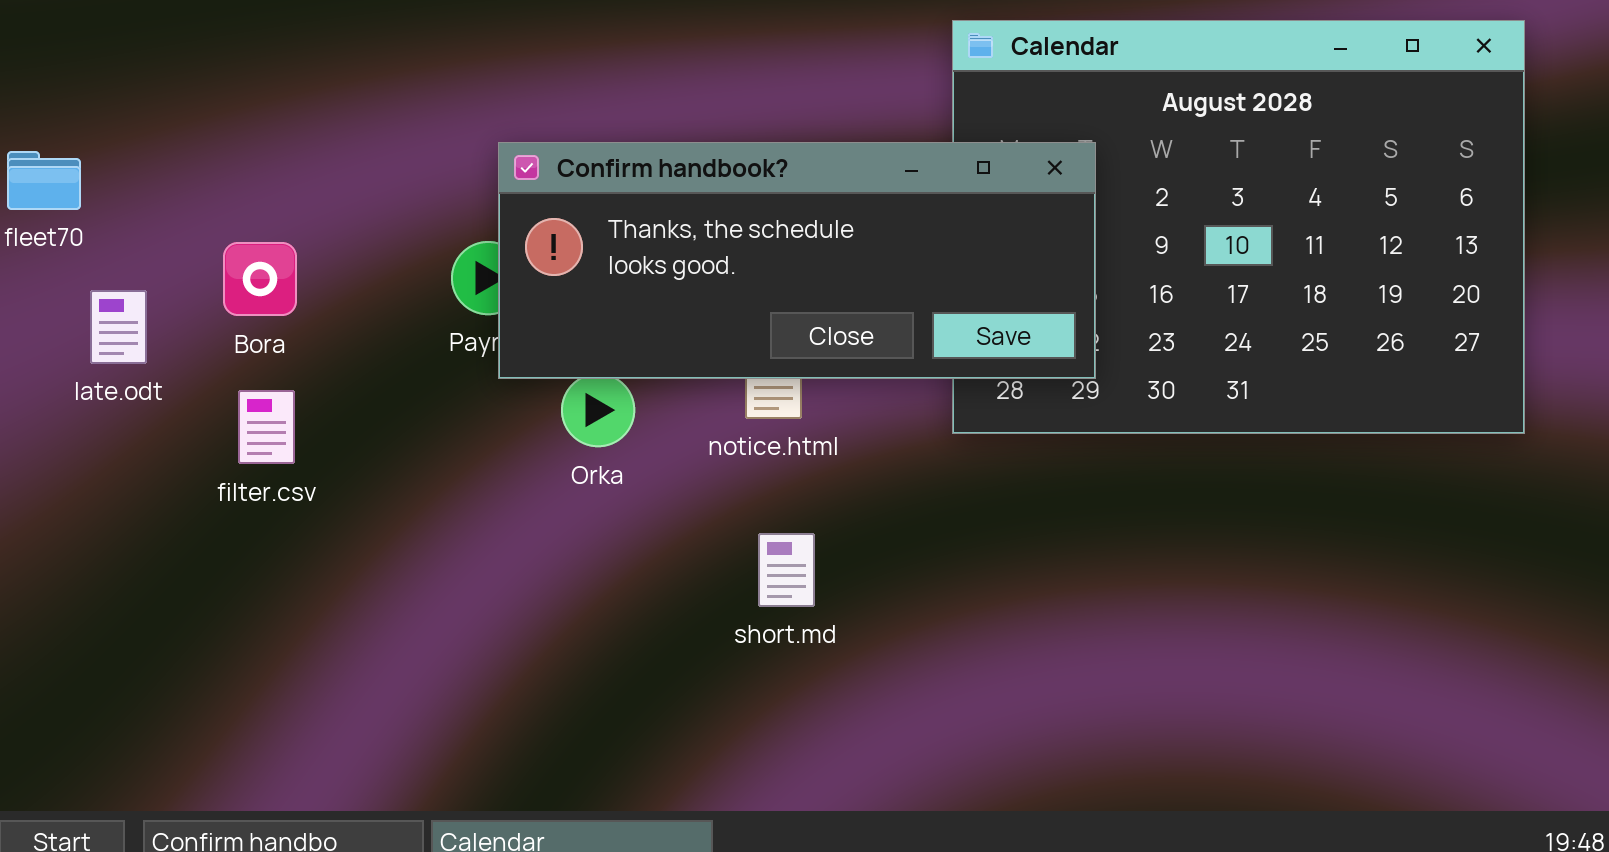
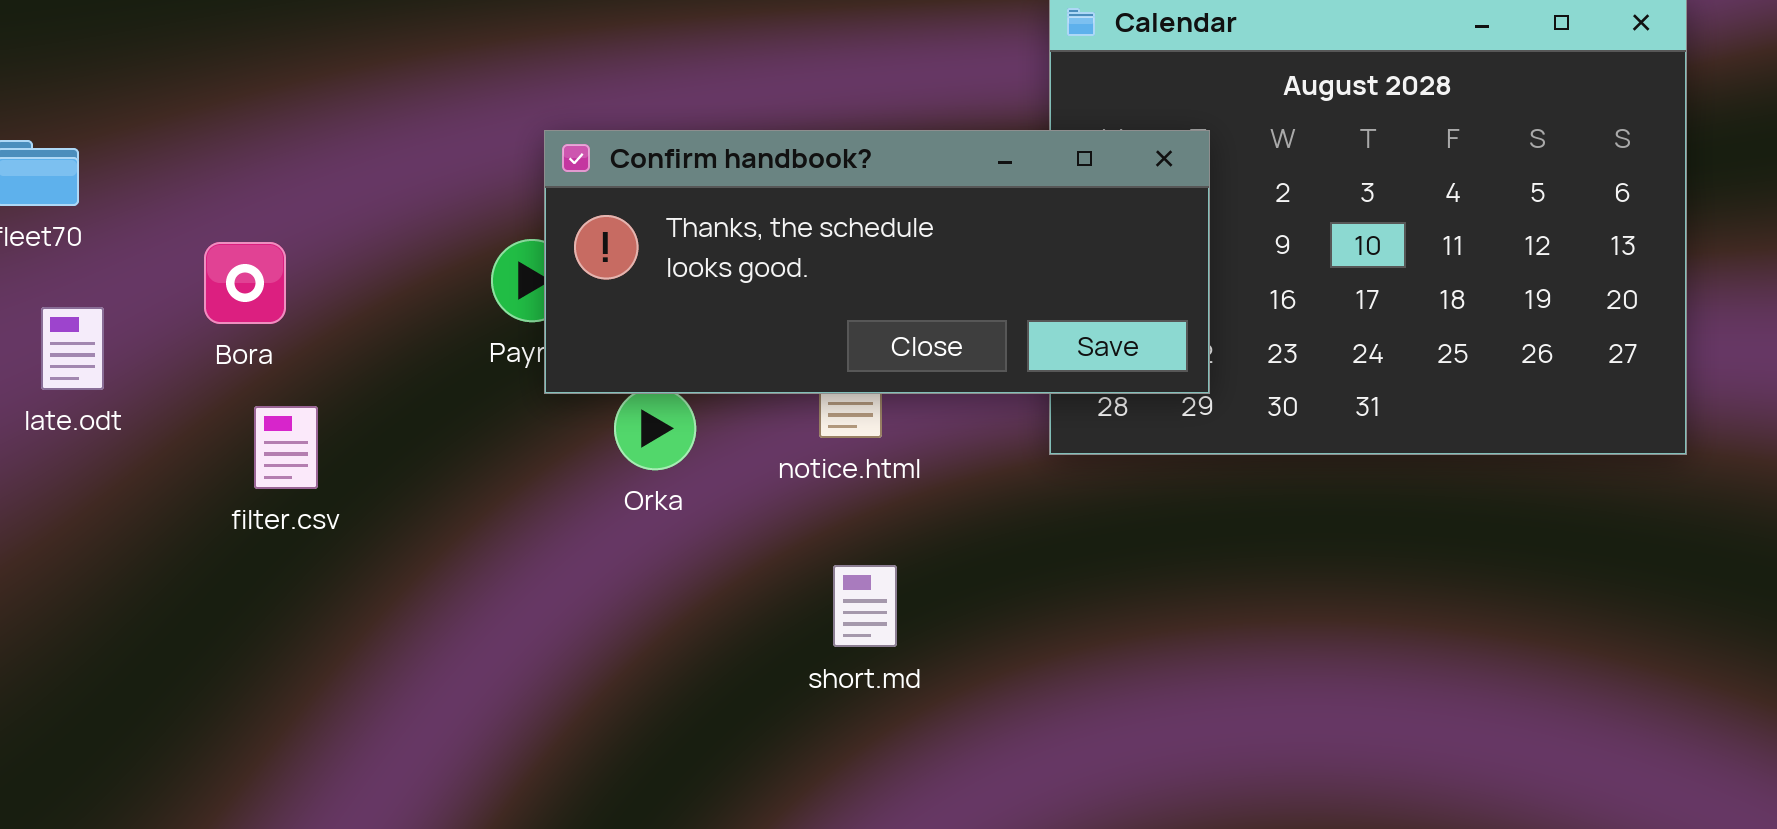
Bora: [223,242,297,316] -> [204,242,286,324], moved
late.odt: [90,290,147,364] -> [41,307,104,390], moved

